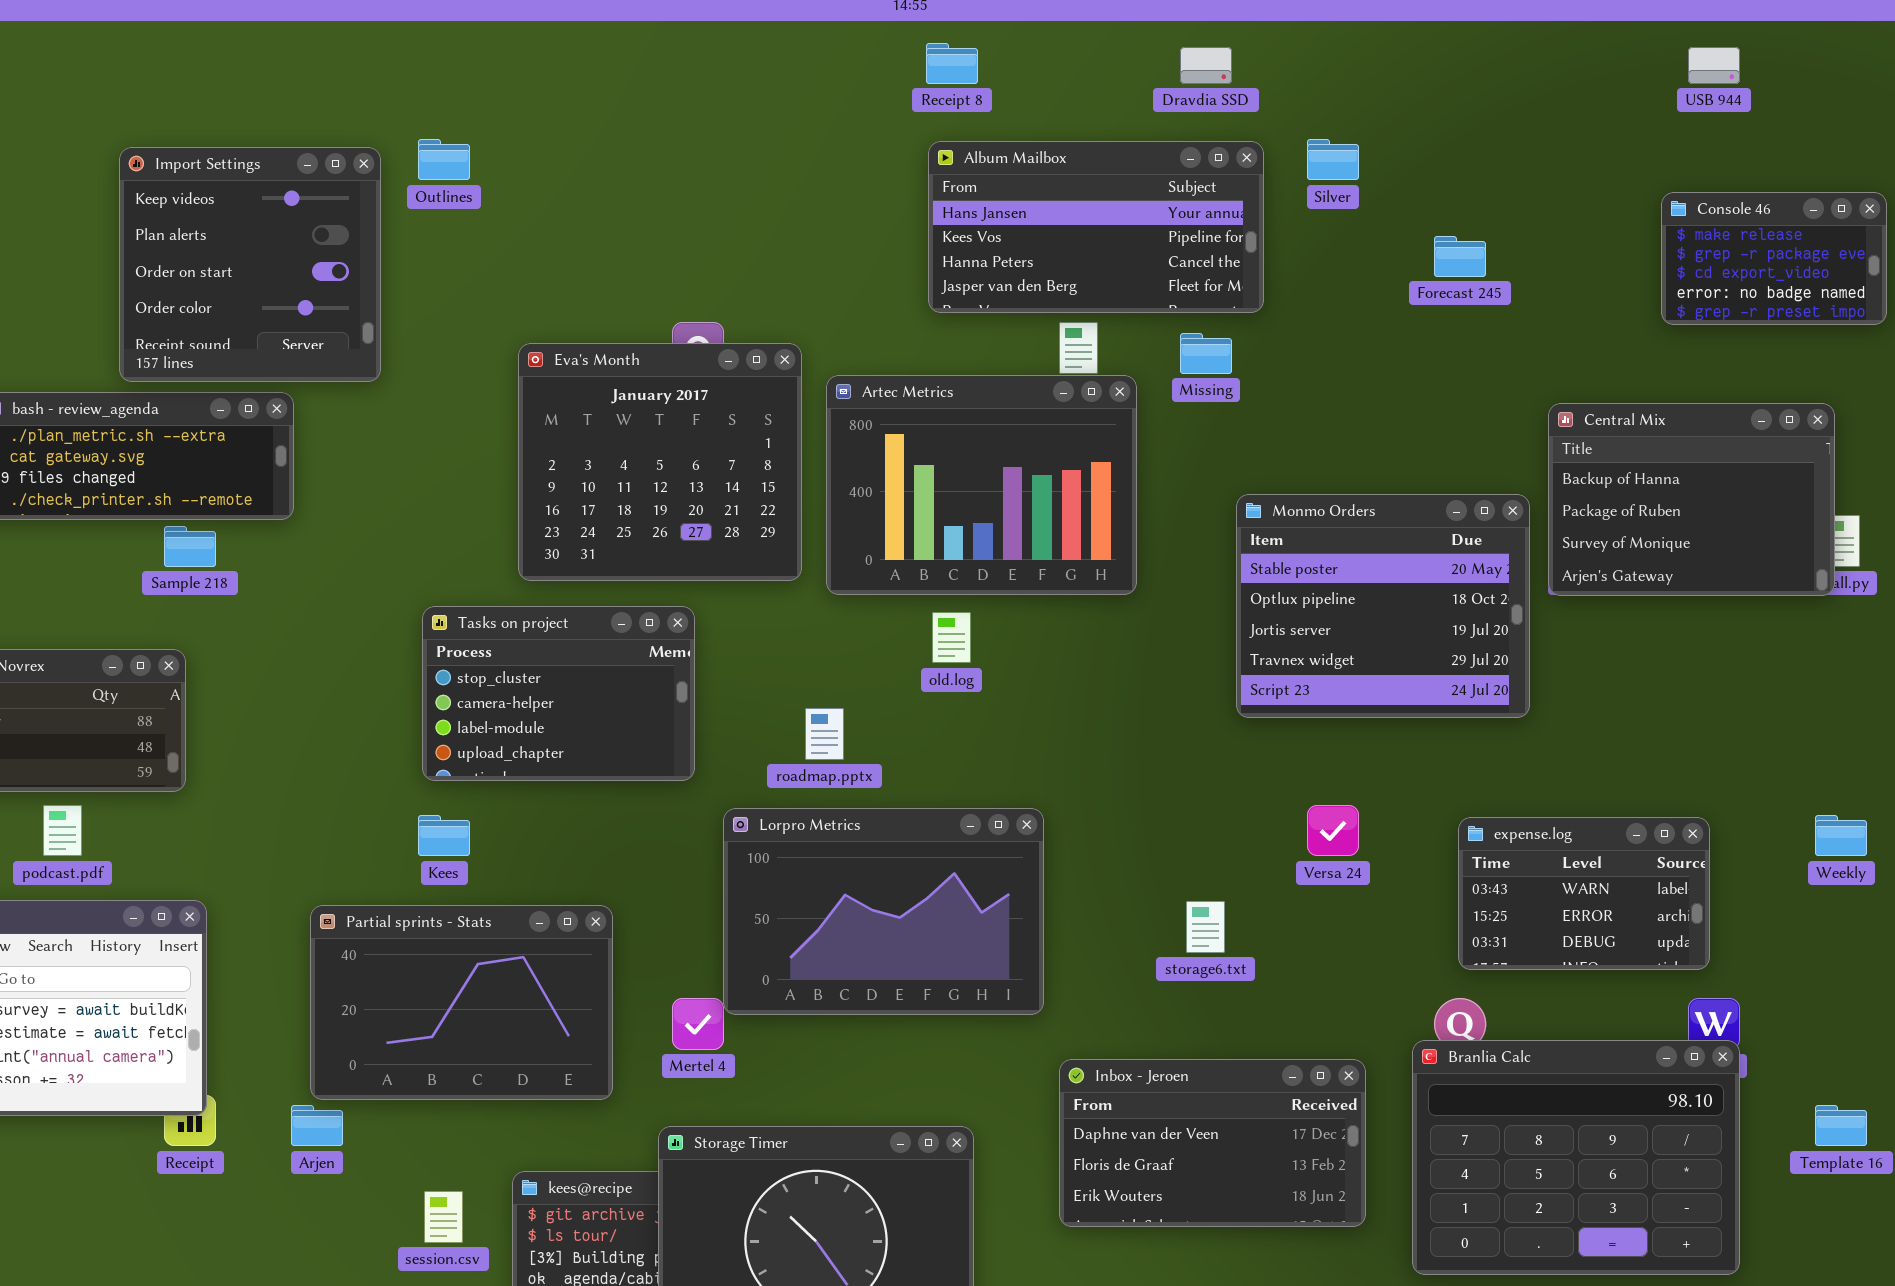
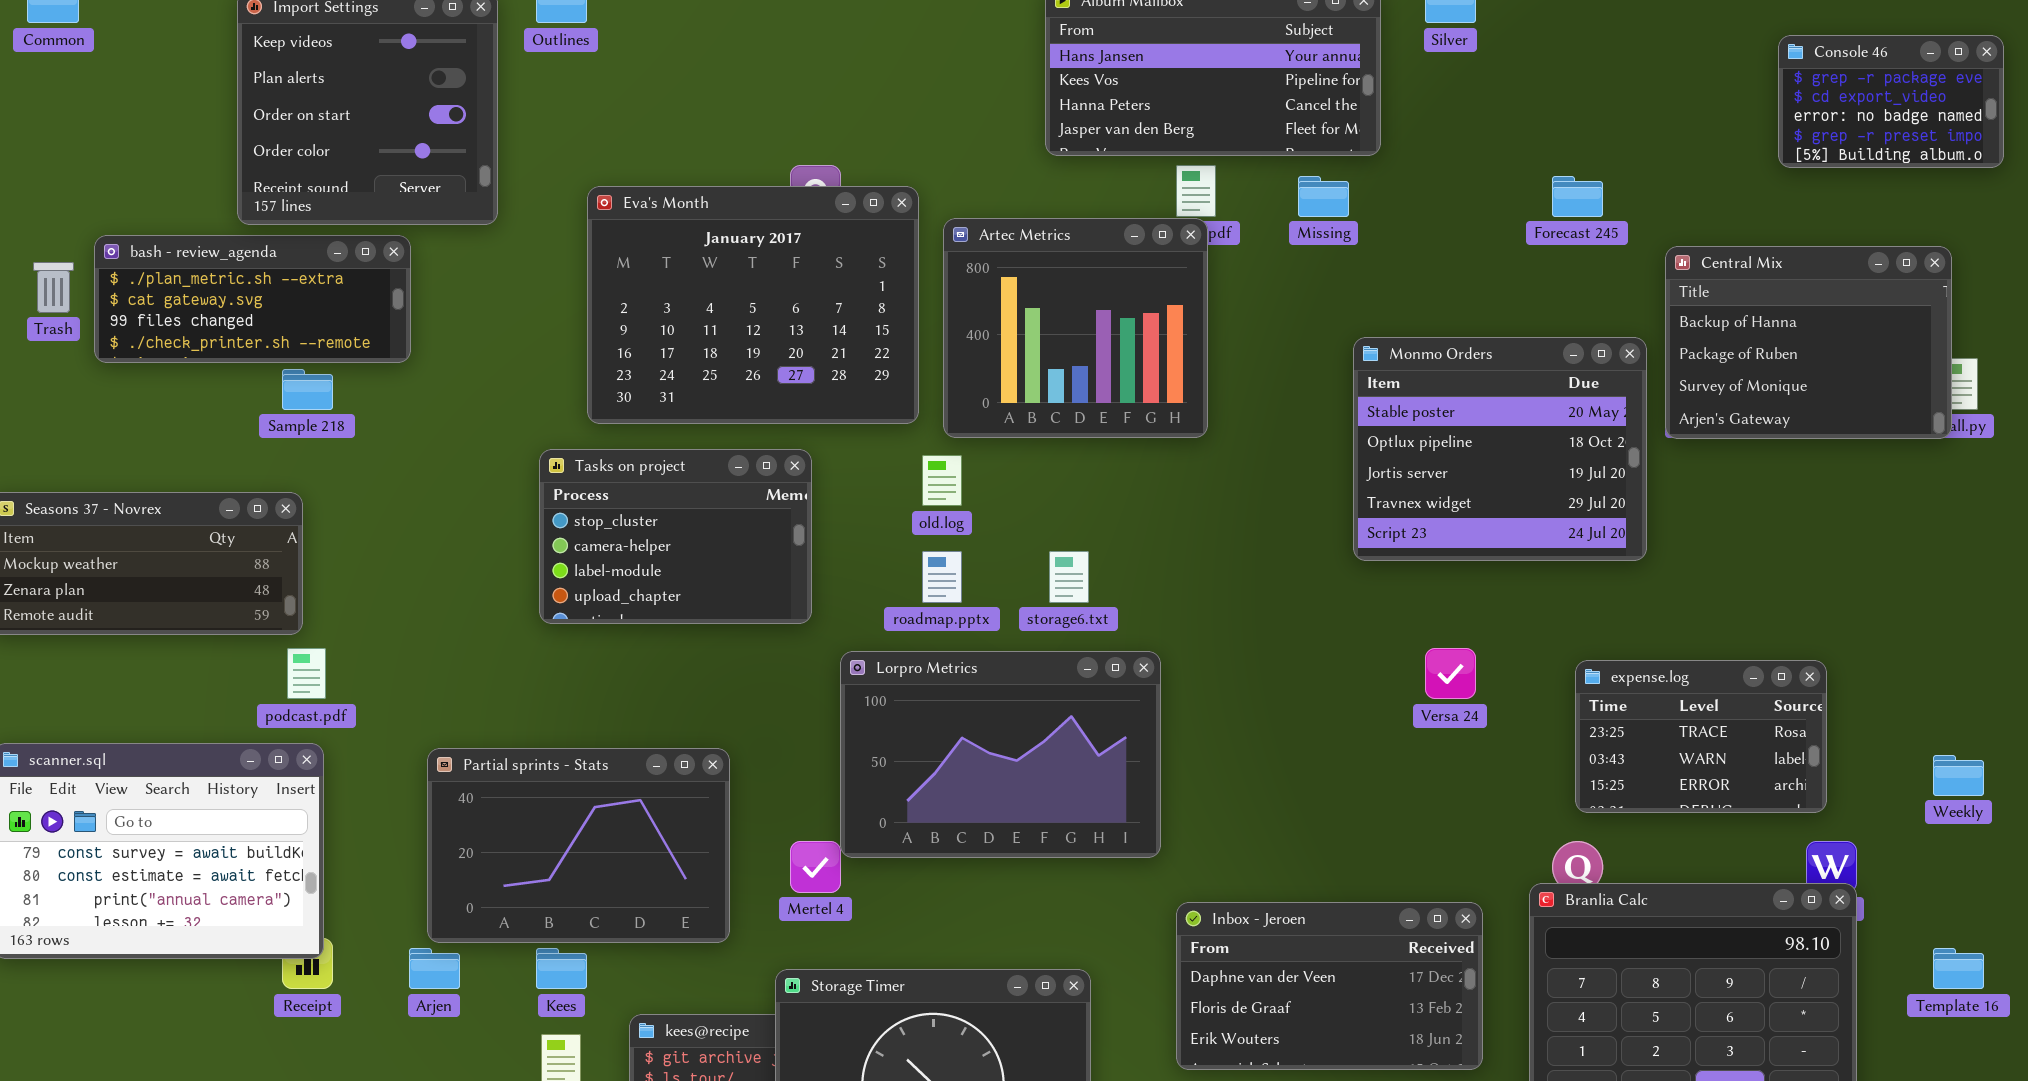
Console 46: [1661,192,1887,325] -> [1778,35,2004,168], scrolled down 1 row
Forecast 245: [1434,236,1486,277] -> [1552,176,1603,217], moved
Eva's Month: [518,343,802,581] -> [587,186,919,424], resized
Artec Metrics: [826,375,1137,595] -> [943,218,1208,438], resized
old.log: [932,612,971,663] -> [922,455,962,506], moved
podcast.pdf: [43,805,82,856] -> [287,648,326,699], moved
Kees: [418,815,470,856] -> [536,948,587,989], moved
Weekly: [1815,815,1867,856] -> [1933,755,1984,796], moved
expense.log: [1458,817,1710,970] -> [1575,660,1827,813], scrolled up 1 row
storage6.txt: [1186,901,1225,953] -> [1049,551,1089,603], moved

